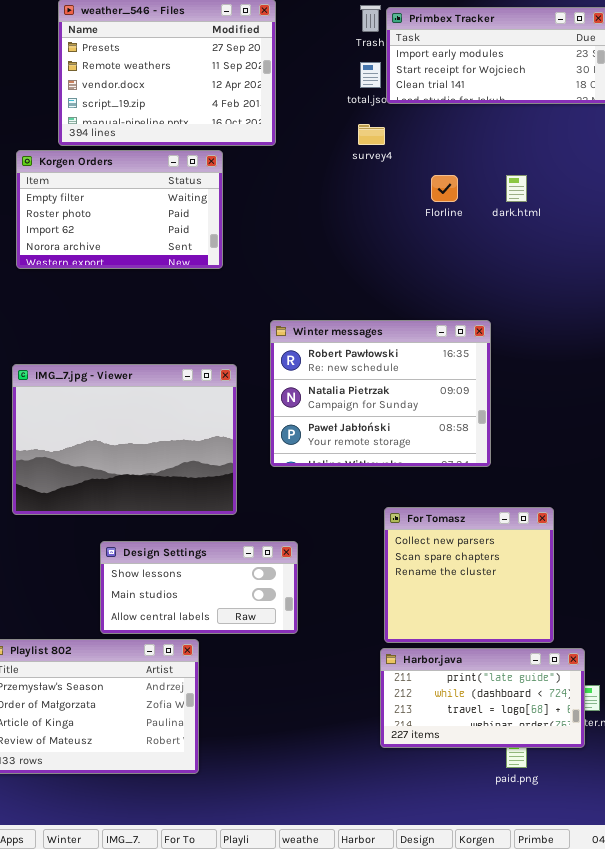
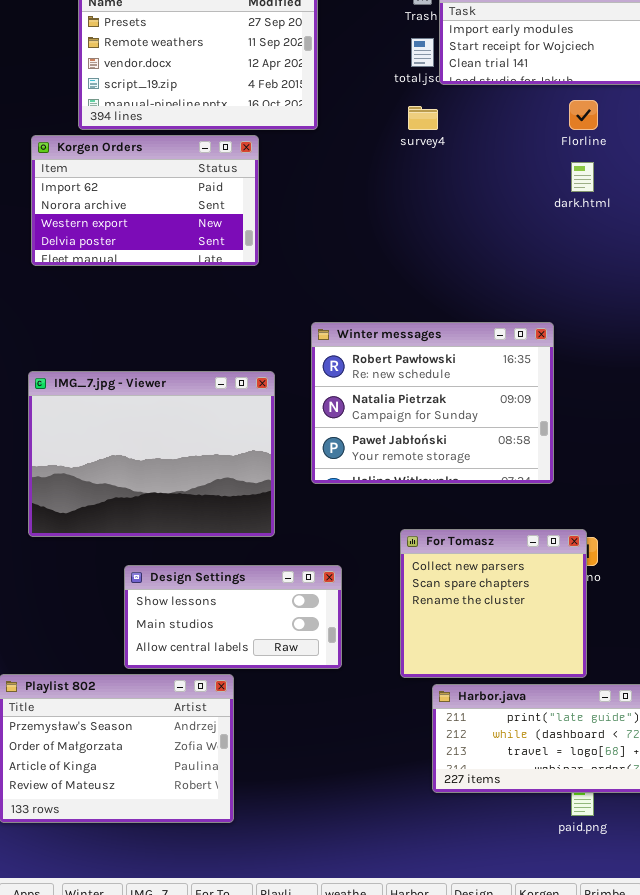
Korgen Orders: [16,150,223,269] -> [31,135,259,266], scrolled down 2 rows
Florline: [431,175,458,202] -> [569,100,598,130], moved
For Tomasz: [384,507,554,643] -> [400,529,587,678], moved

